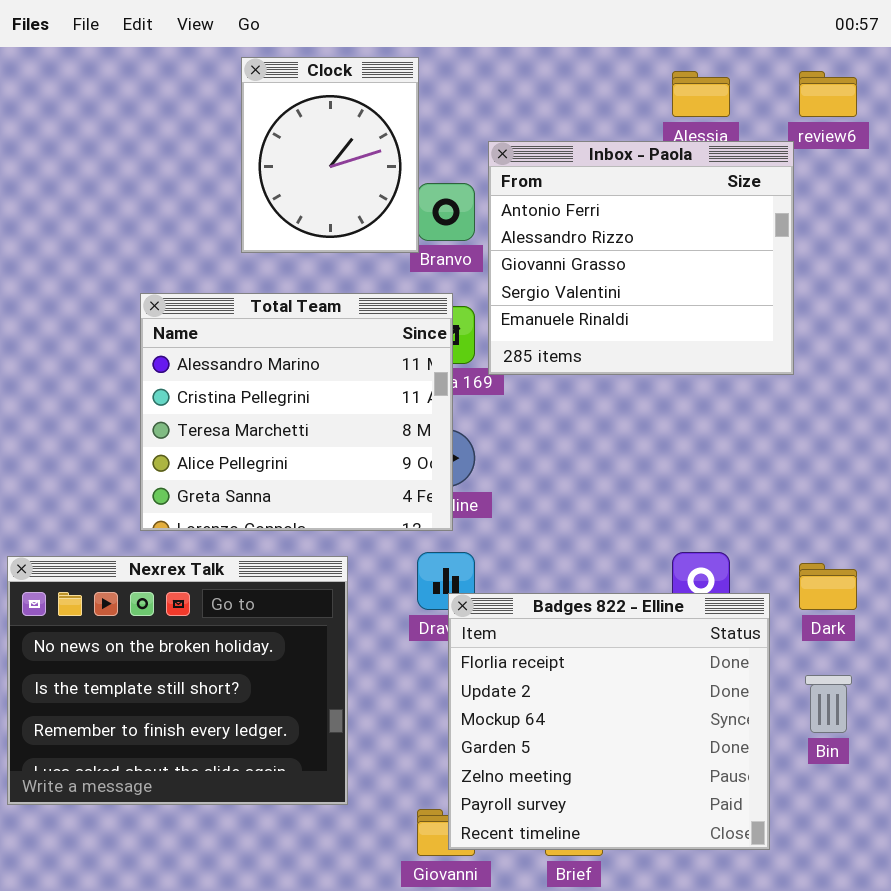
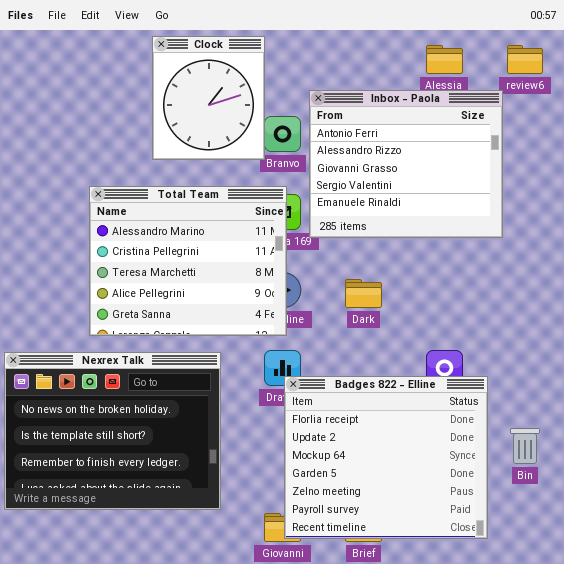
Dark: [799,563,857,610] -> [345,279,382,308], moved

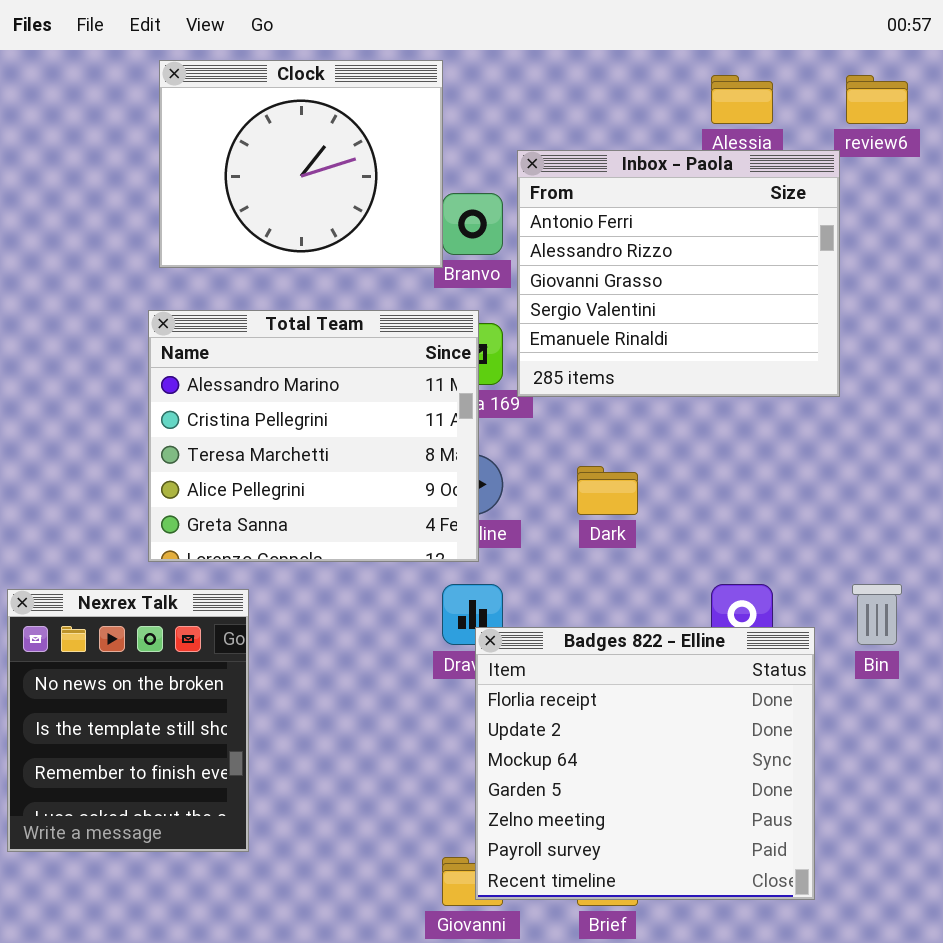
Clock: [152,36,265,160] -> [159,60,443,268], resized
Nexrex Talk: [4,352,221,510] -> [7,589,249,852], resized
Bin: [510,428,540,464] -> [852,584,902,645], moved

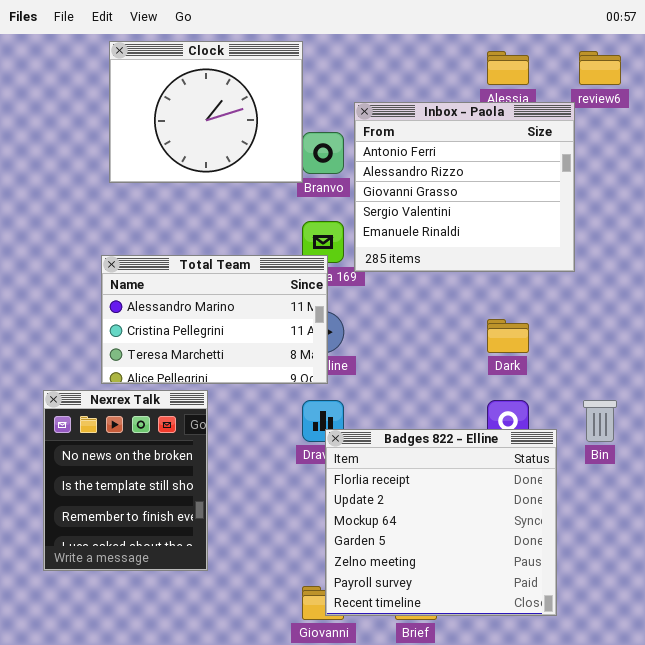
Total Team: [148,310,479,562] -> [101,255,328,384], resized
Dark: [577,466,638,515] -> [487,319,529,353], moved
Nexrex Talk: [7,589,249,852] -> [43,390,208,571], moved

